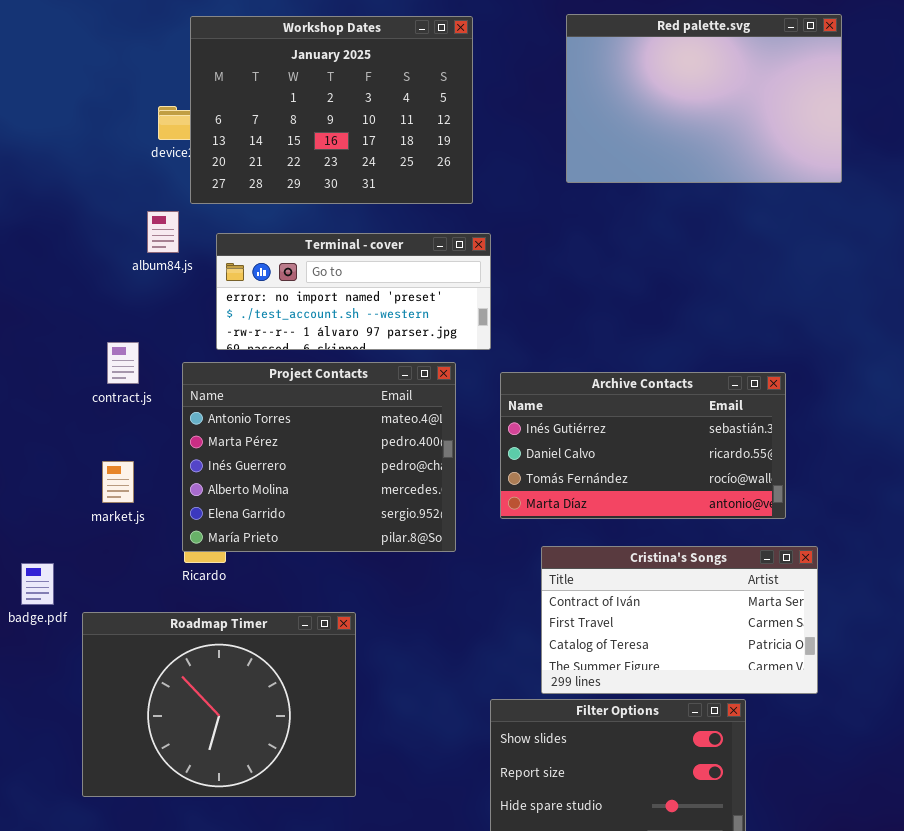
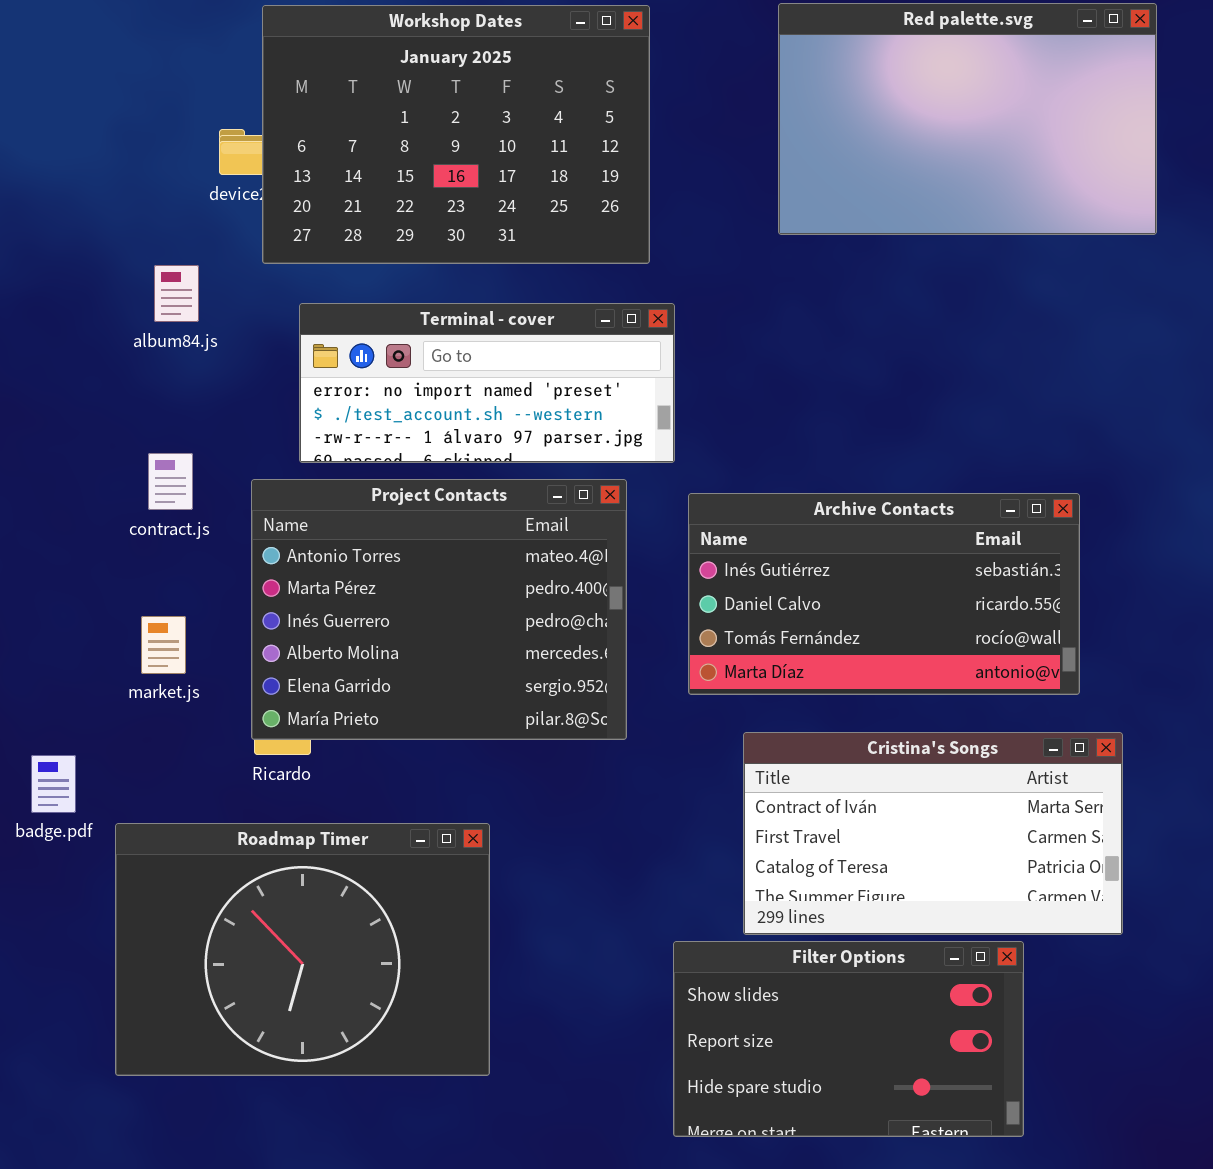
album84.js: [147,211,179,253] -> [154,265,199,322], moved

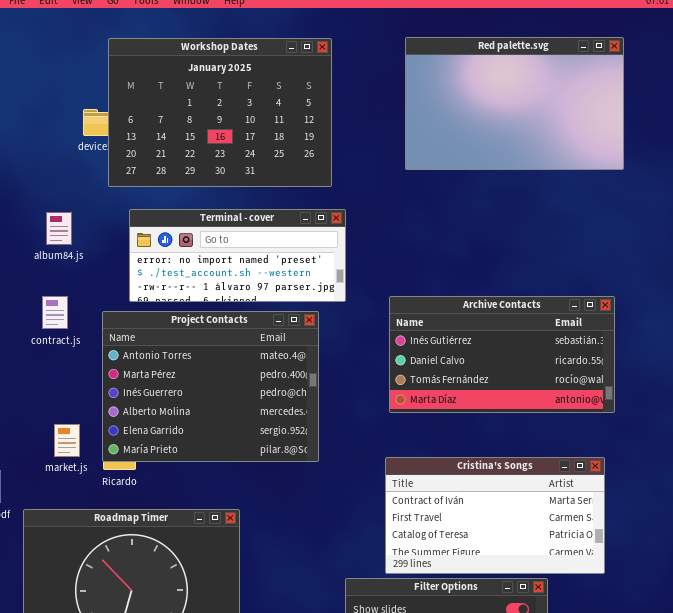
album84.js: [154,265,199,322] -> [46,212,72,245], moved
Archive Contacts: [688,493,1080,695] -> [389,296,615,413], moved
market.js: [141,616,186,674] -> [54,424,80,457], moved

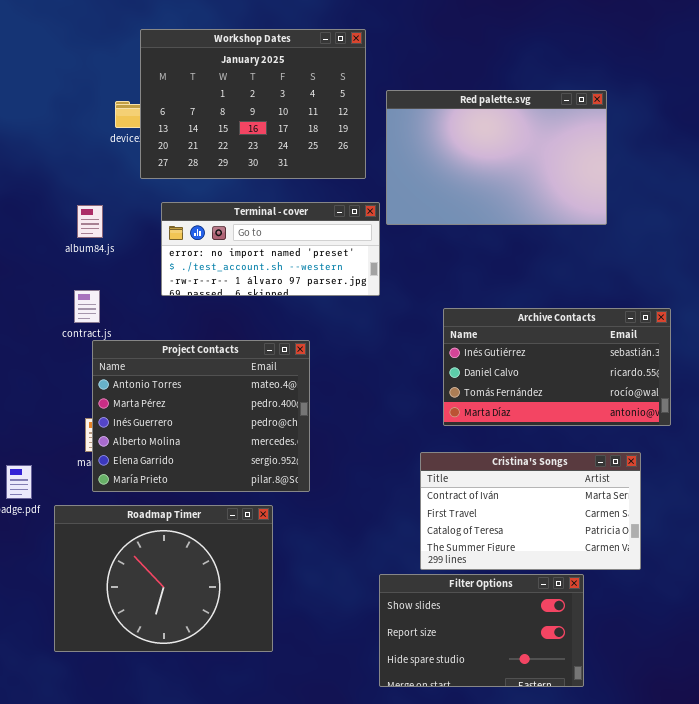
Red palette.svg: [405,37,624,170] -> [386,90,607,225], moved
Archive Contacts: [389,296,615,413] -> [443,308,671,426], moved
Project Contacts: [102,311,319,462] -> [92,340,310,492], moved

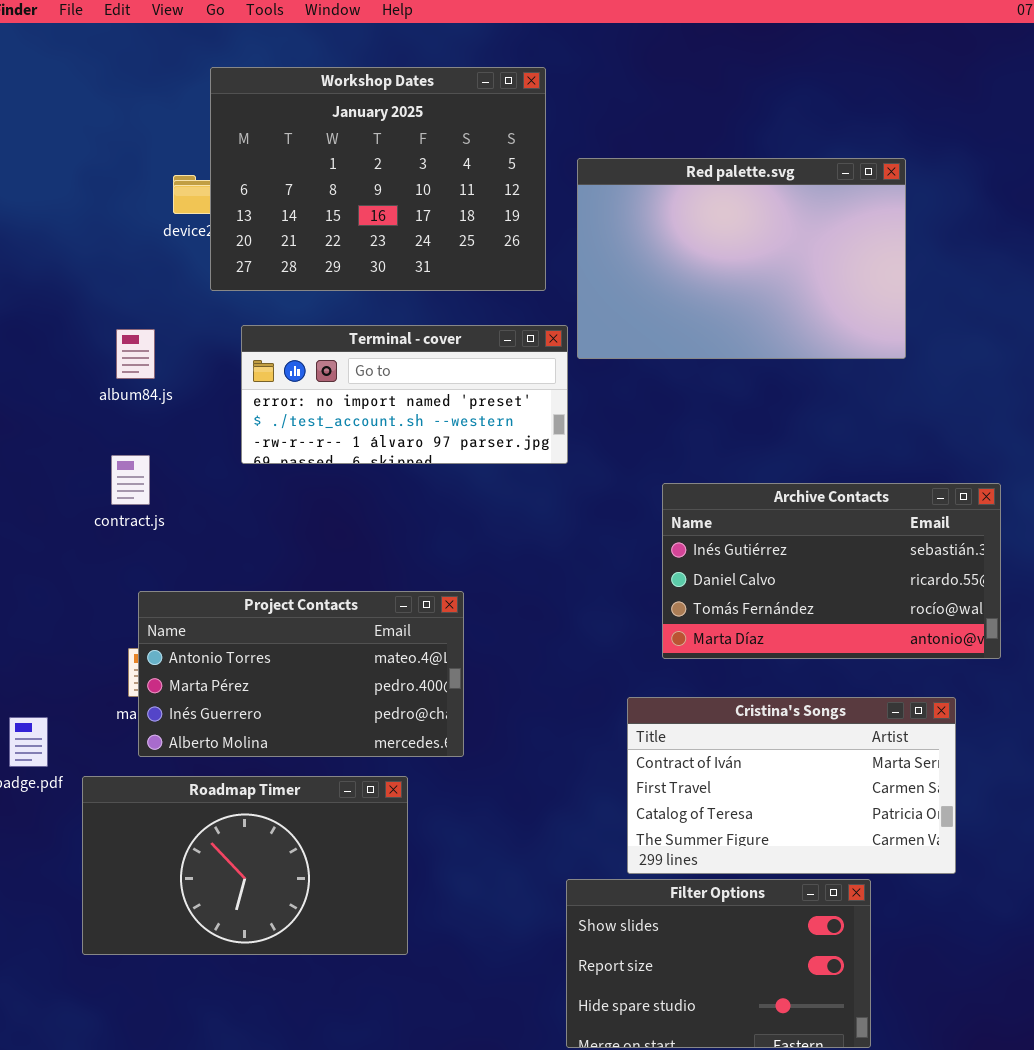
Project Contacts: [92,340,310,492] -> [138,591,464,757], resized
Roadmap Timer: [54,505,273,652] -> [82,776,408,955], resized

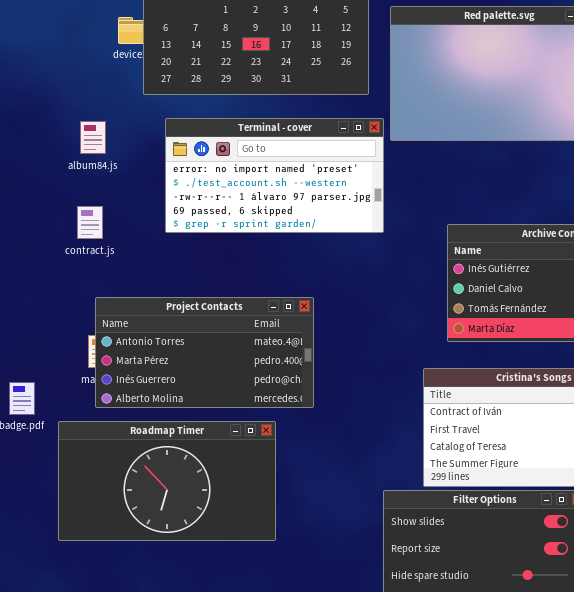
Terminal - cover: [241,325,568,464] -> [165,118,384,233], resized

